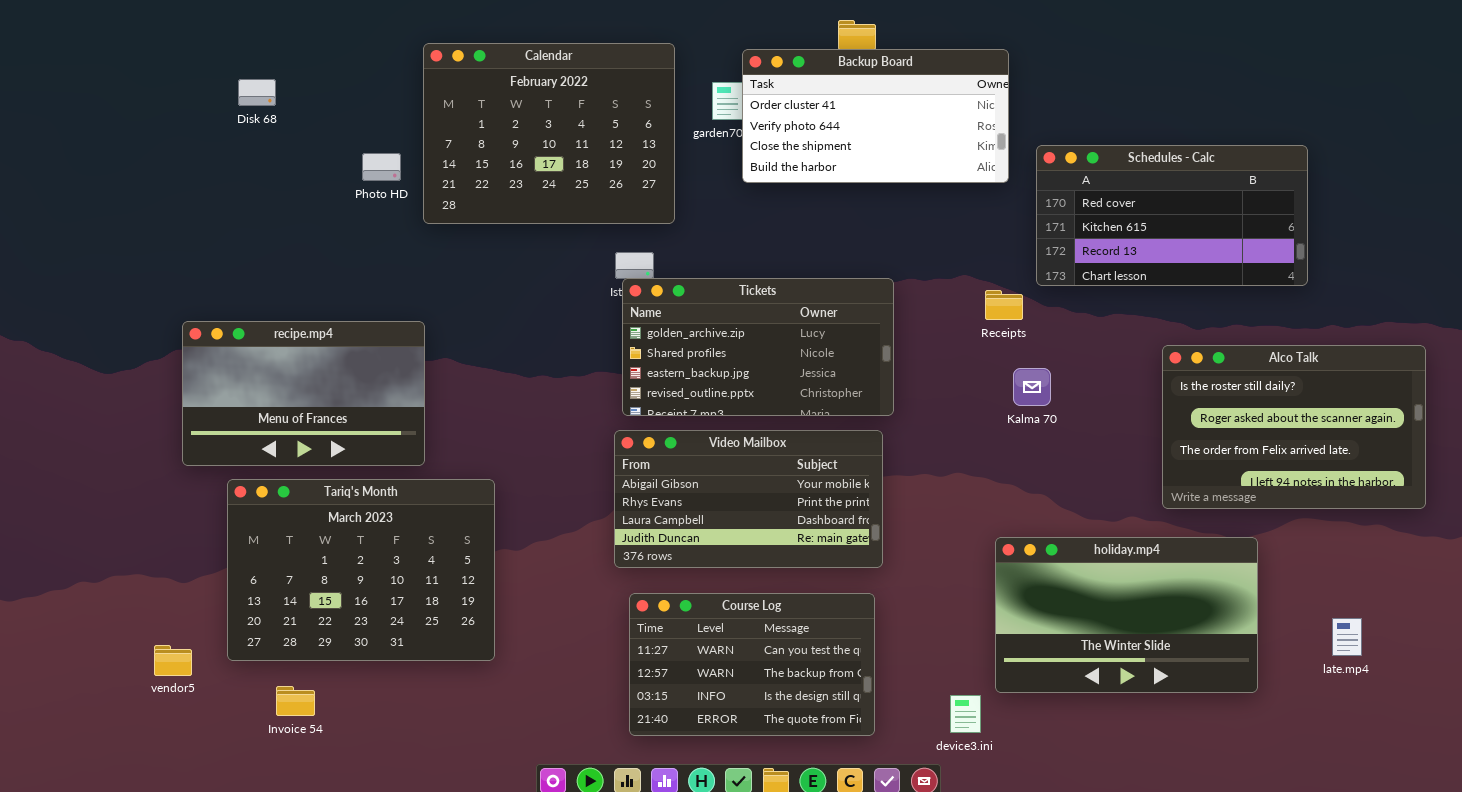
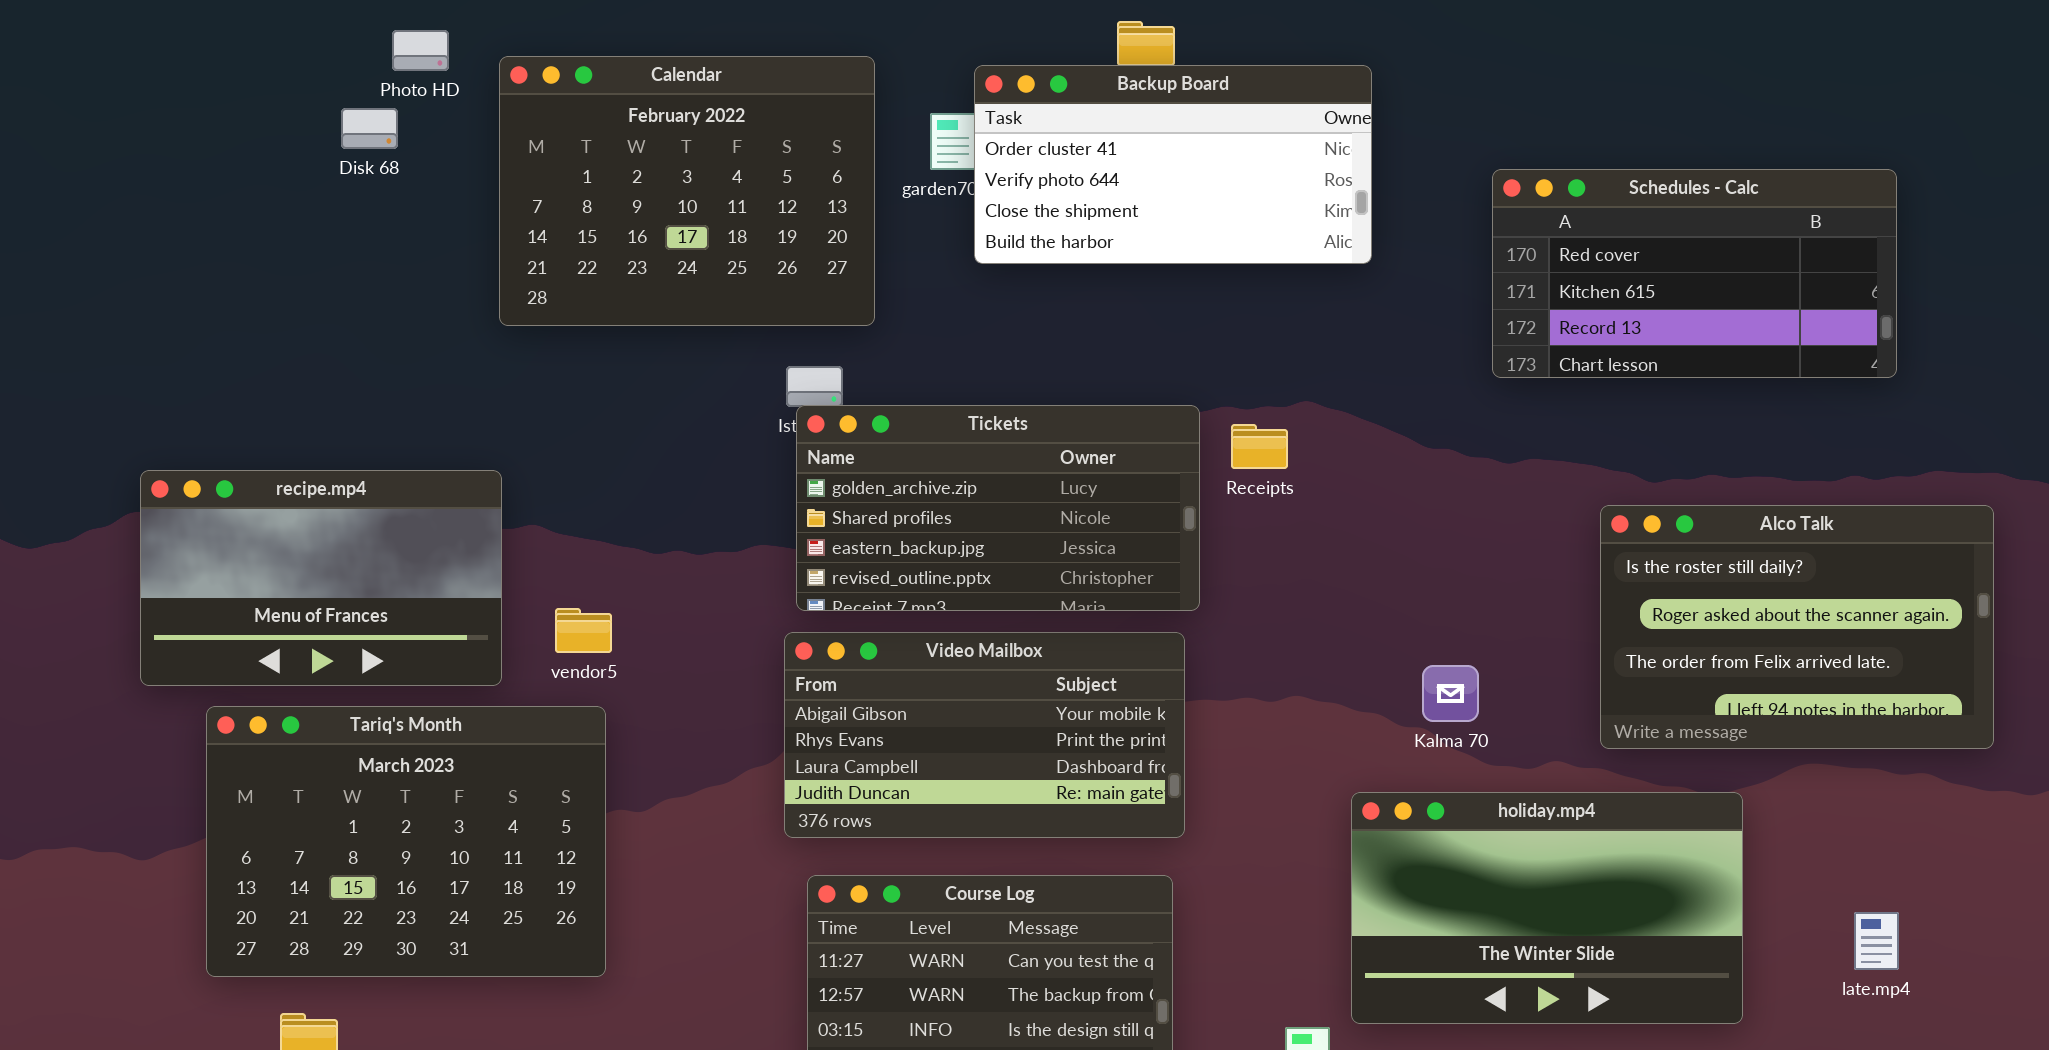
Disk 68: [238,79,276,106] -> [341,108,398,149], moved
Schedules - Calc: [1036,145,1308,286] -> [1492,169,1897,378], moved
Photo HD: [362,153,401,181] -> [392,30,449,71], moved
Receipts: [985,290,1023,320] -> [1231,424,1288,469], moved
Kalma 70: [1013,368,1051,406] -> [1422,665,1479,722], moved
vendor5: [154,645,192,676] -> [555,608,612,653], moved

